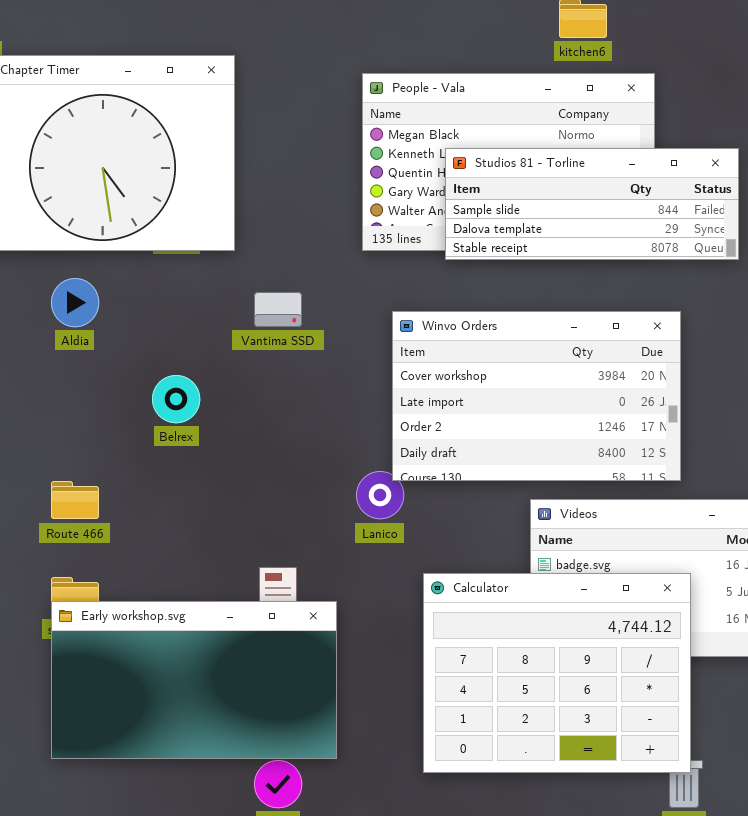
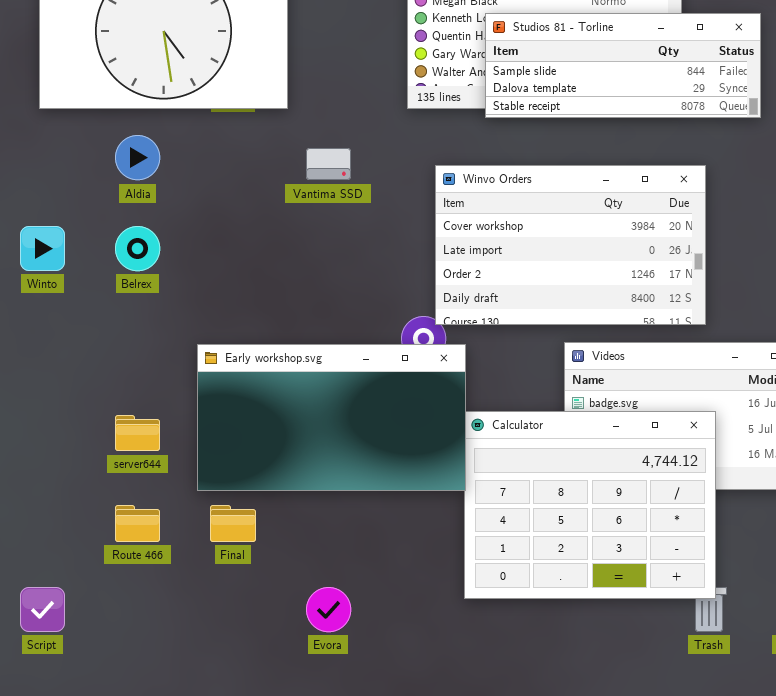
Belrex: [152,375,200,423] -> [115,226,160,271], moved
Route 466: [51,481,99,519] -> [115,505,160,542], moved
Early workshop.svg: [51,601,337,759] -> [197,344,466,491], moved

